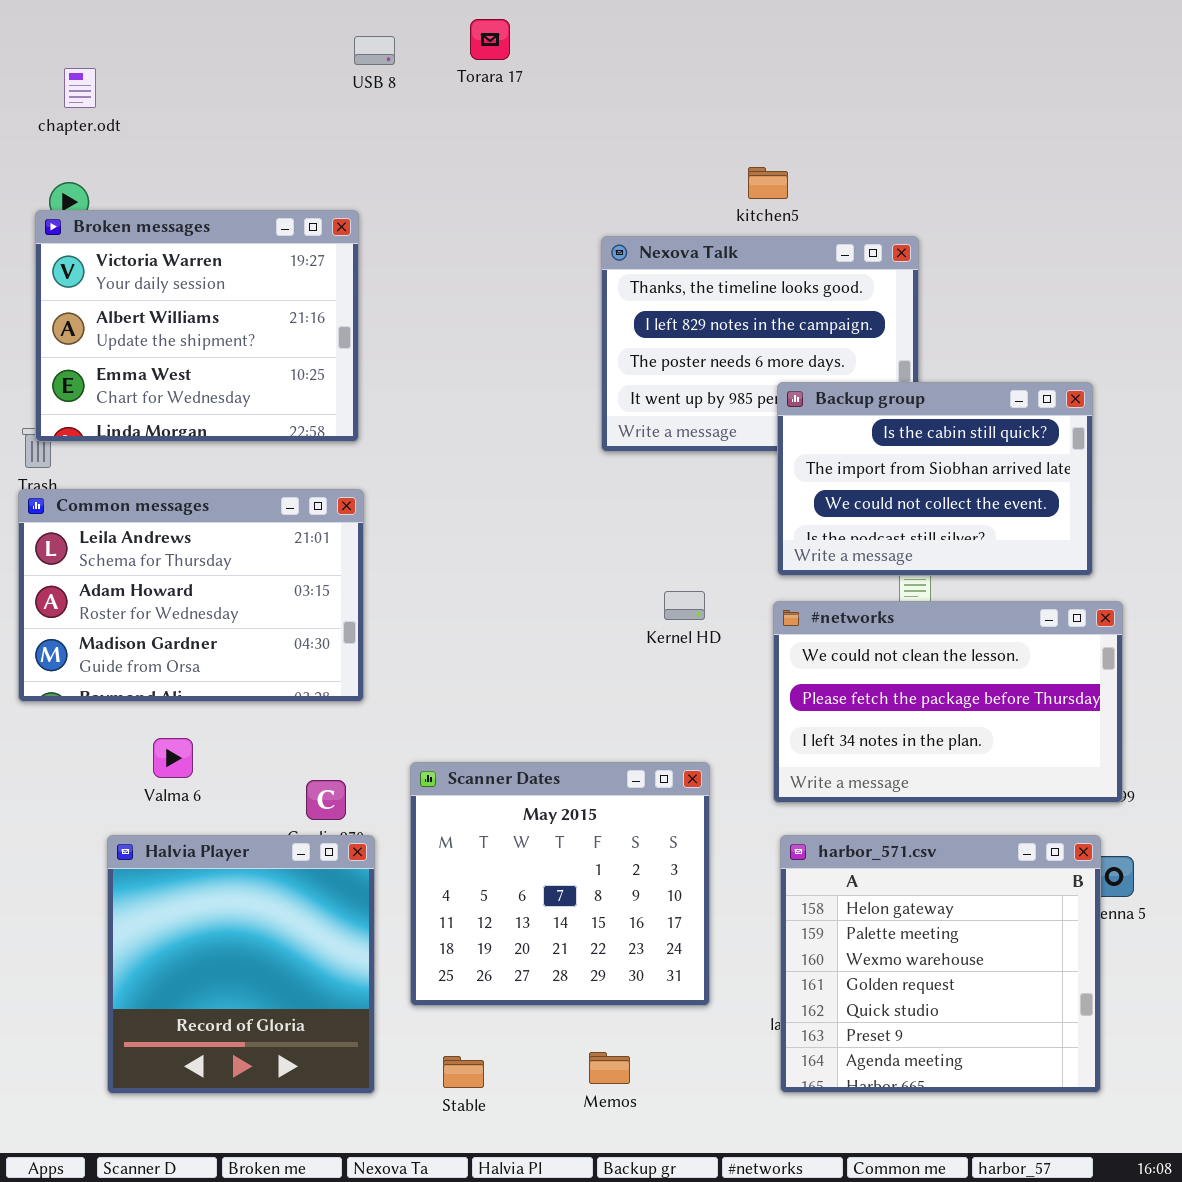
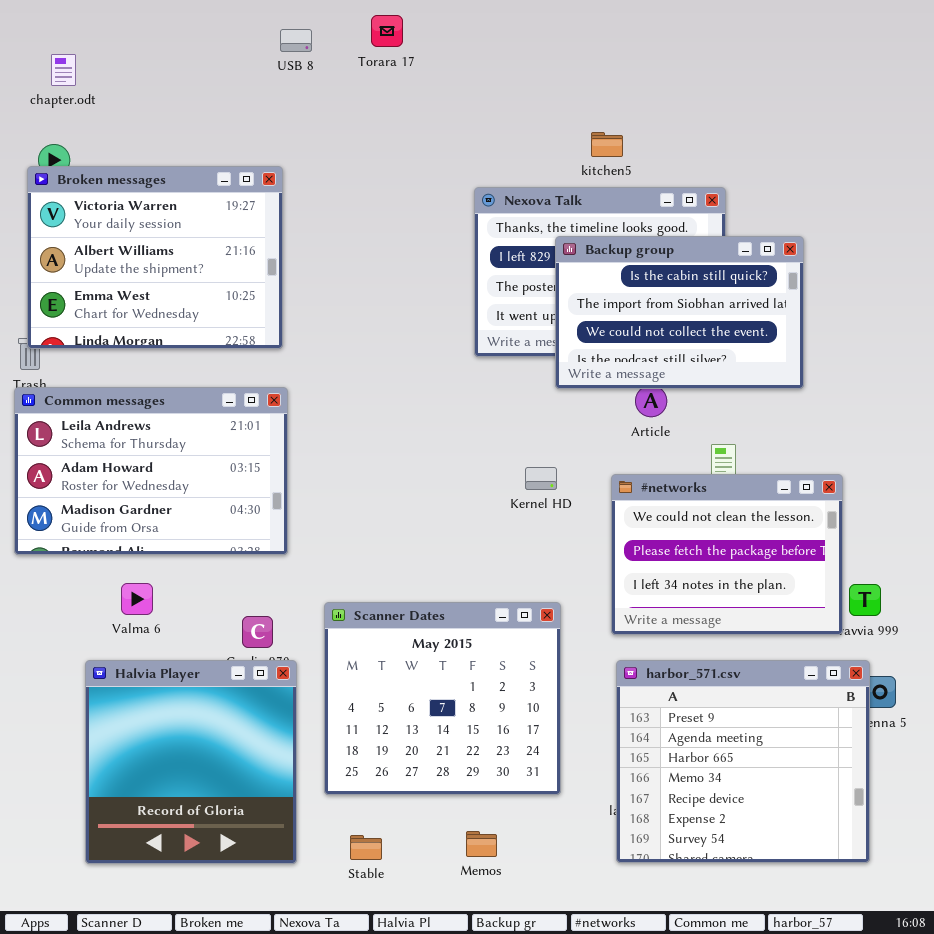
Backup group: [777,382,1093,576] -> [555,236,804,389], moved
#networks: [773,601,1123,803] -> [611,474,843,635], resized
harbor_571.csv: [780,835,1101,1093] -> [616,660,870,863], scrolled down 5 rows

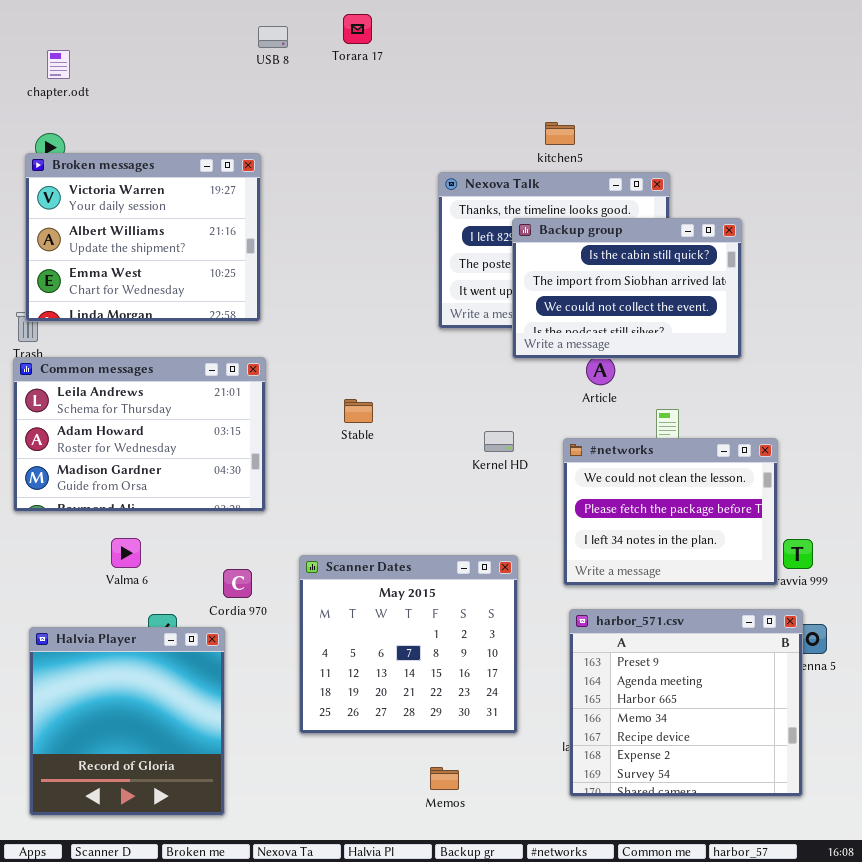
Halvia Player: [85,660,297,864] -> [29,627,225,816], moved
Stable: [350,835,382,860] -> [344,399,373,423], moved

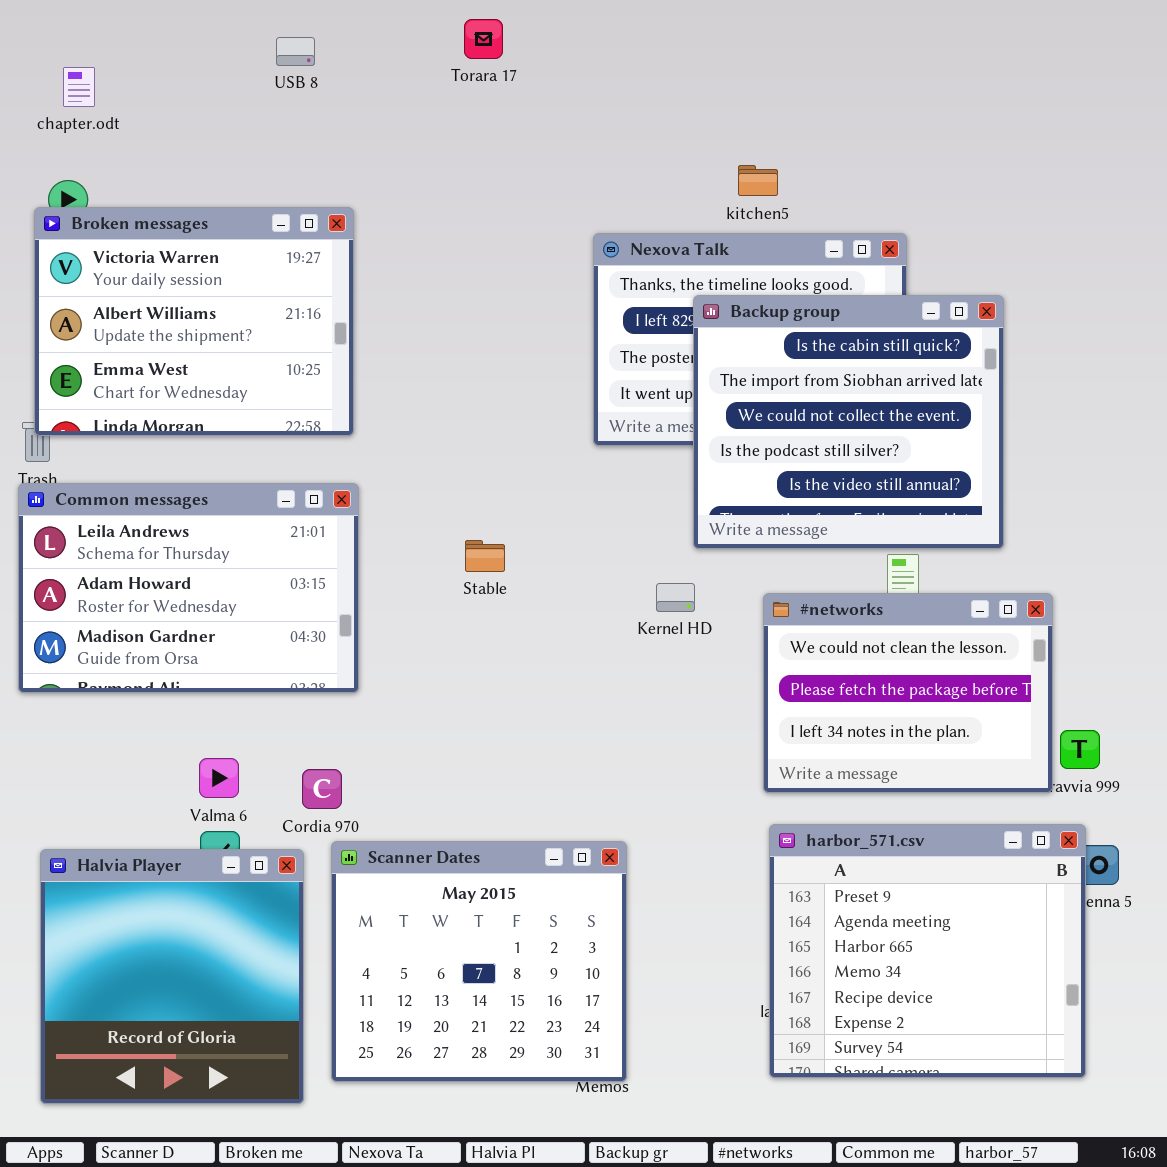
USB 8: [258,26,288,48] -> [276,37,315,66], moved
Backup group: [512,218,742,359] -> [693,295,1004,549], resized
Valma 6: [111,538,141,568] -> [199,758,239,798], moved
Scanner Dates: [299,555,518,734] -> [331,841,627,1082], moved

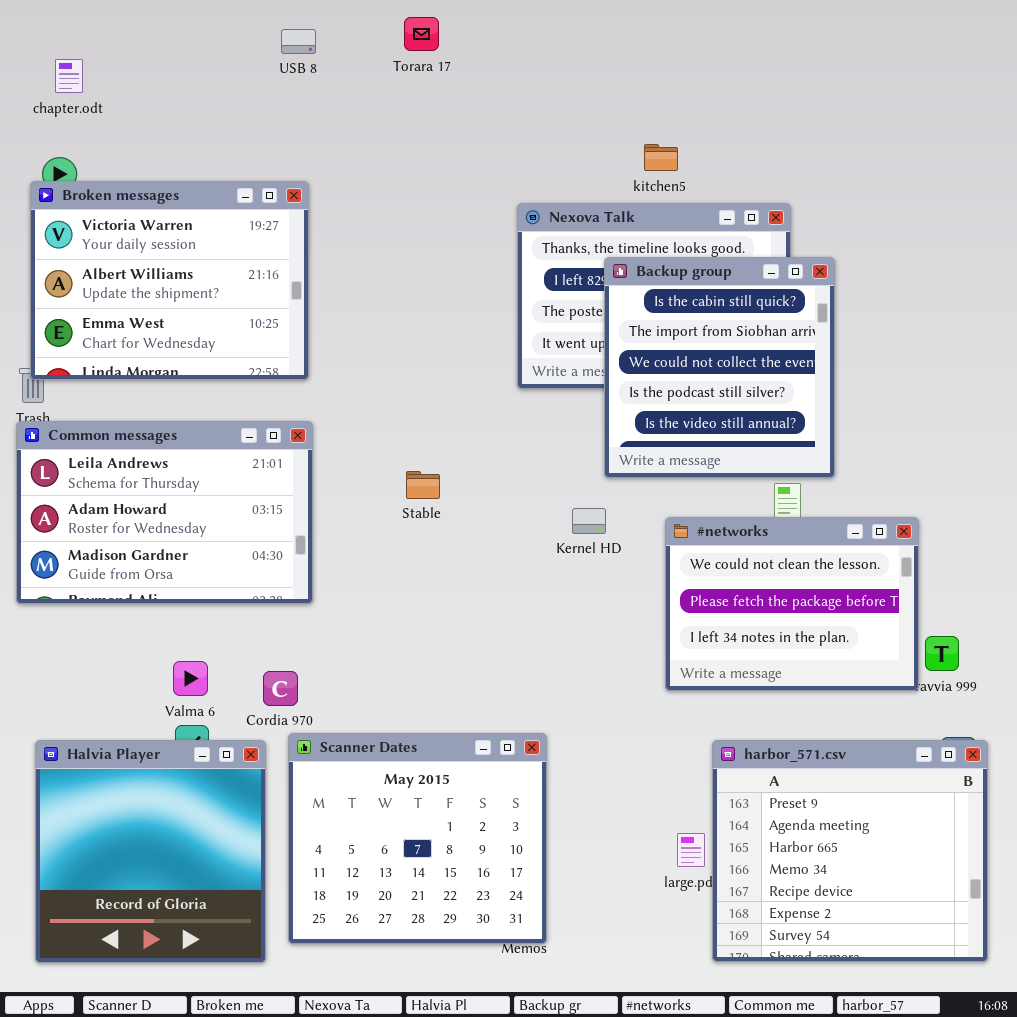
USB 8: [276,37,315,66] -> [281,29,316,54], moved
Backup group: [693,295,1004,549] -> [604,257,835,478], resized
harbor_571.csv: [769,824,1086,1078] -> [712,740,988,962], moved

